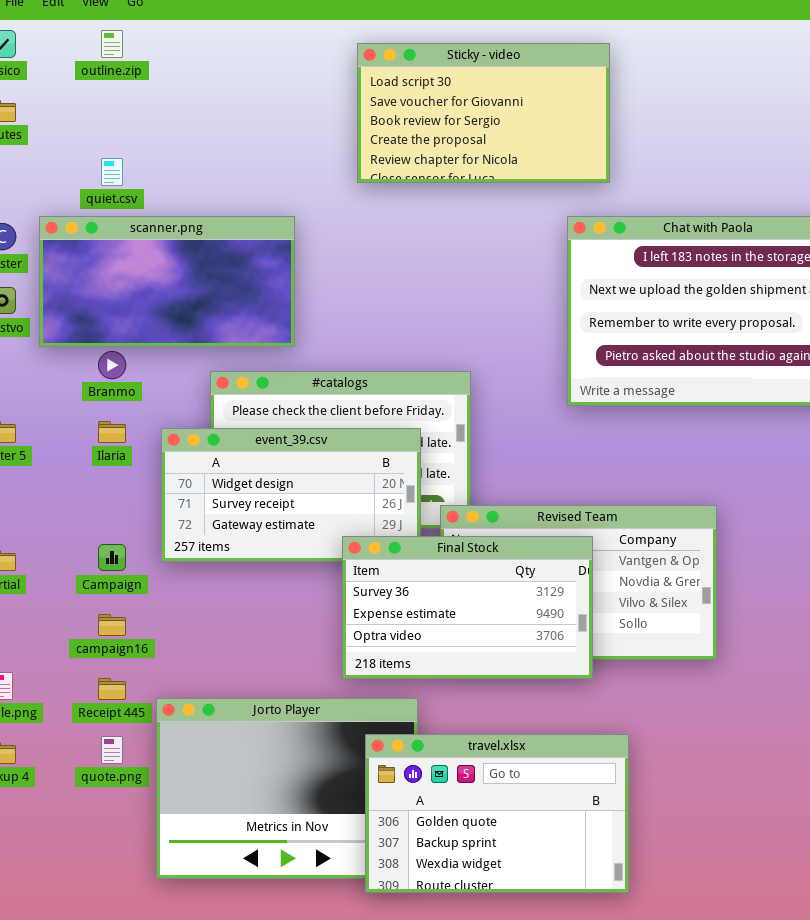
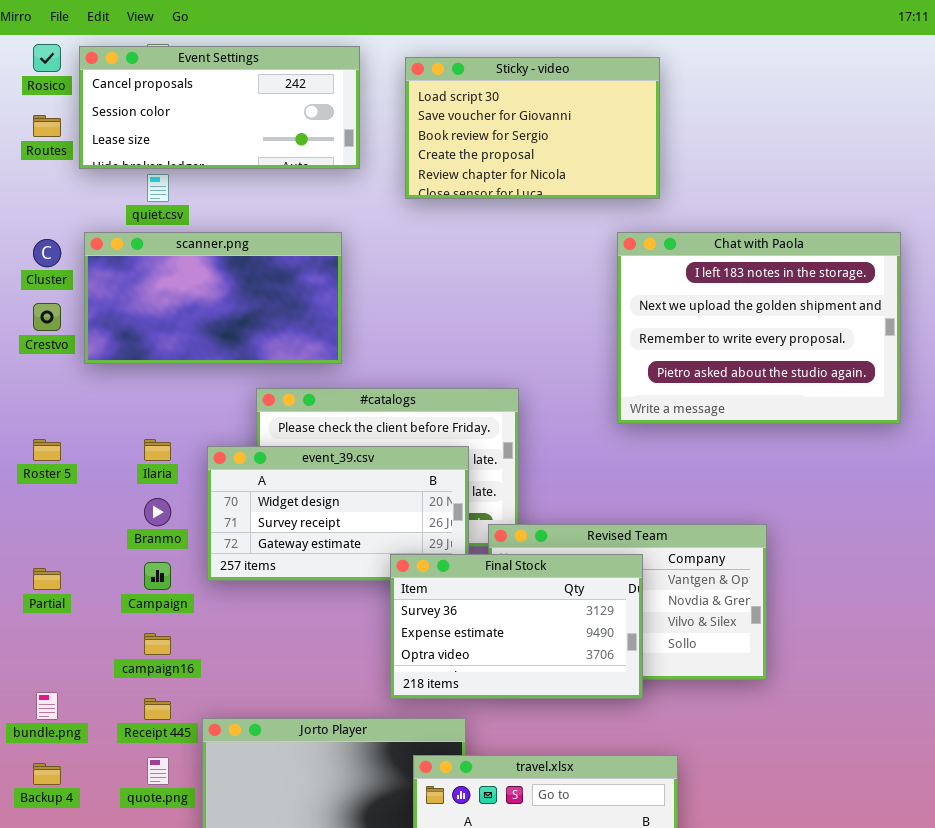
Event Settings: none -> [79,46,360,169], opened
Branmo: [98,351,126,379] -> [144,498,171,526], moved

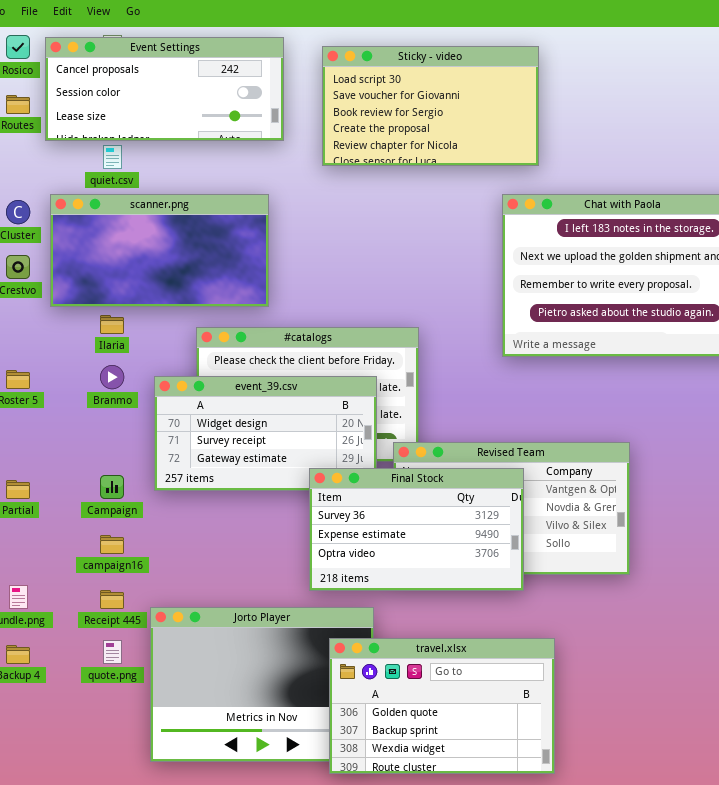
Ilaria: [144,439,171,461] -> [100,315,124,334], moved
Branmo: [144,498,171,526] -> [100,365,124,389], moved

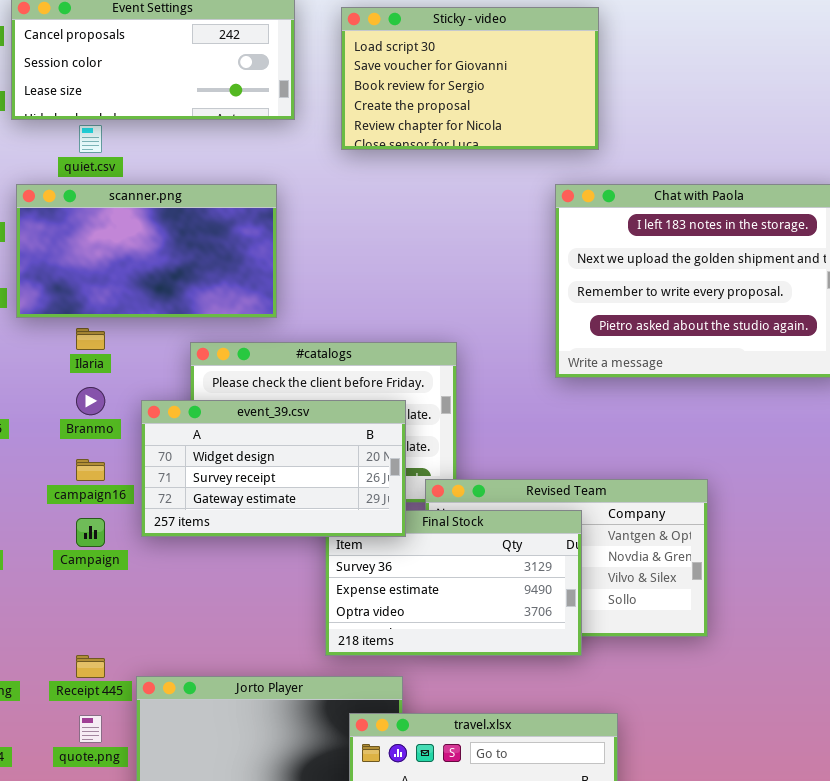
event_39.csv: [154,376,377,491] -> [141,400,406,537], raised
campaign16: [100,535,124,554] -> [76,459,105,481], moved

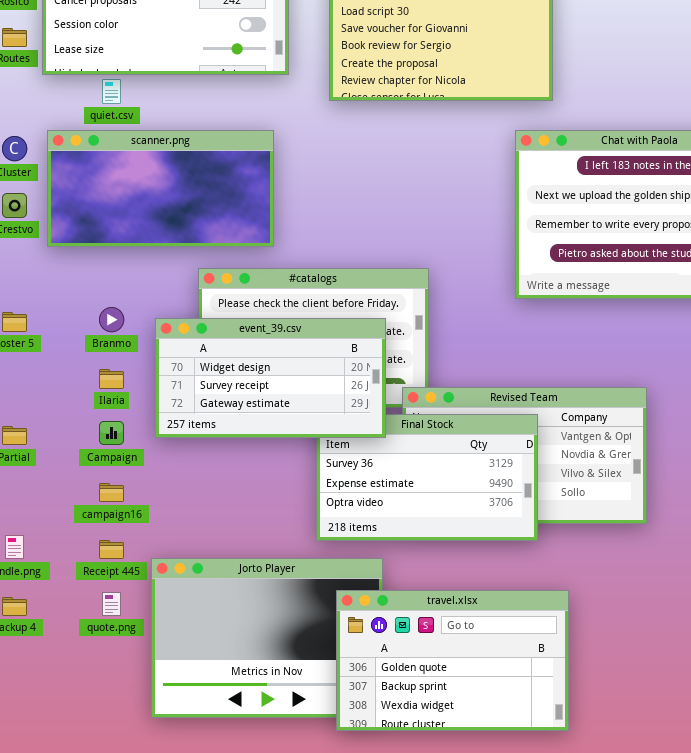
Ilaria: [76,328,105,350] -> [99,369,124,389], moved
campaign16: [76,459,105,481] -> [99,483,124,502], moved

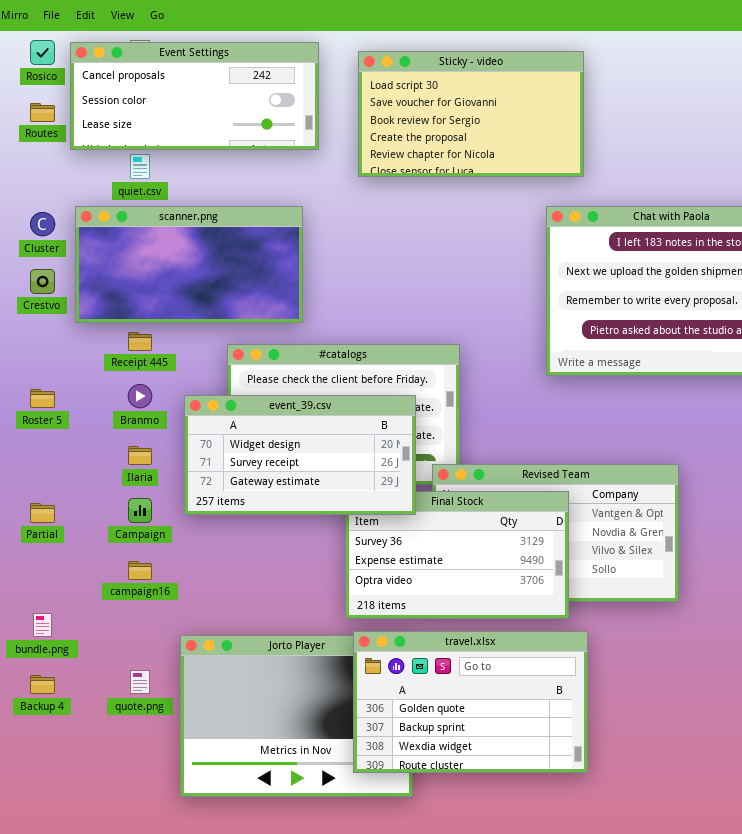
Receipt 445: [99,540,124,559] -> [128,332,152,351], moved
travel.xlsx: [336,590,569,731] -> [353,631,588,773], moved

